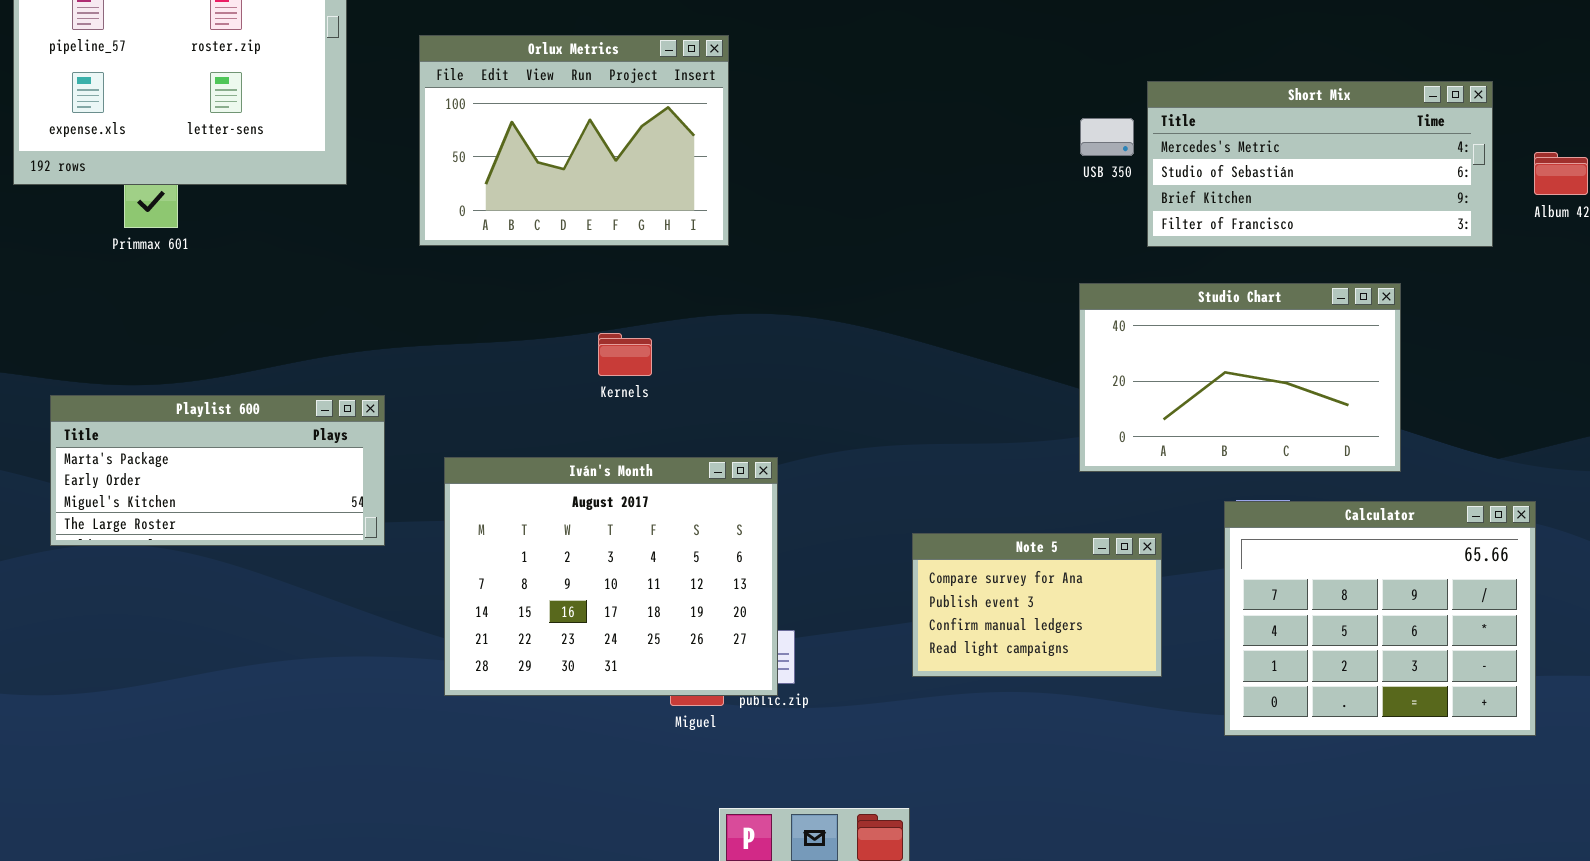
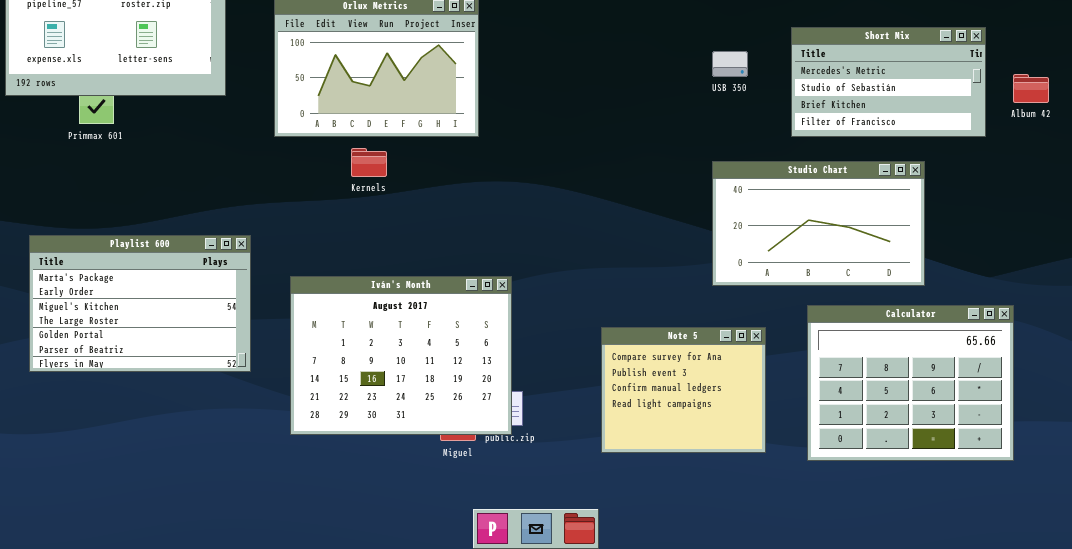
Short Mix: [1147,81,1493,247] -> [791,27,986,137], resized
Kernels: [598,333,652,376] -> [351,148,387,177], moved
Playlist 600: [50,395,385,546] -> [29,235,251,372], resized
Note 5: [912,533,1162,677] -> [601,327,766,453], resized

